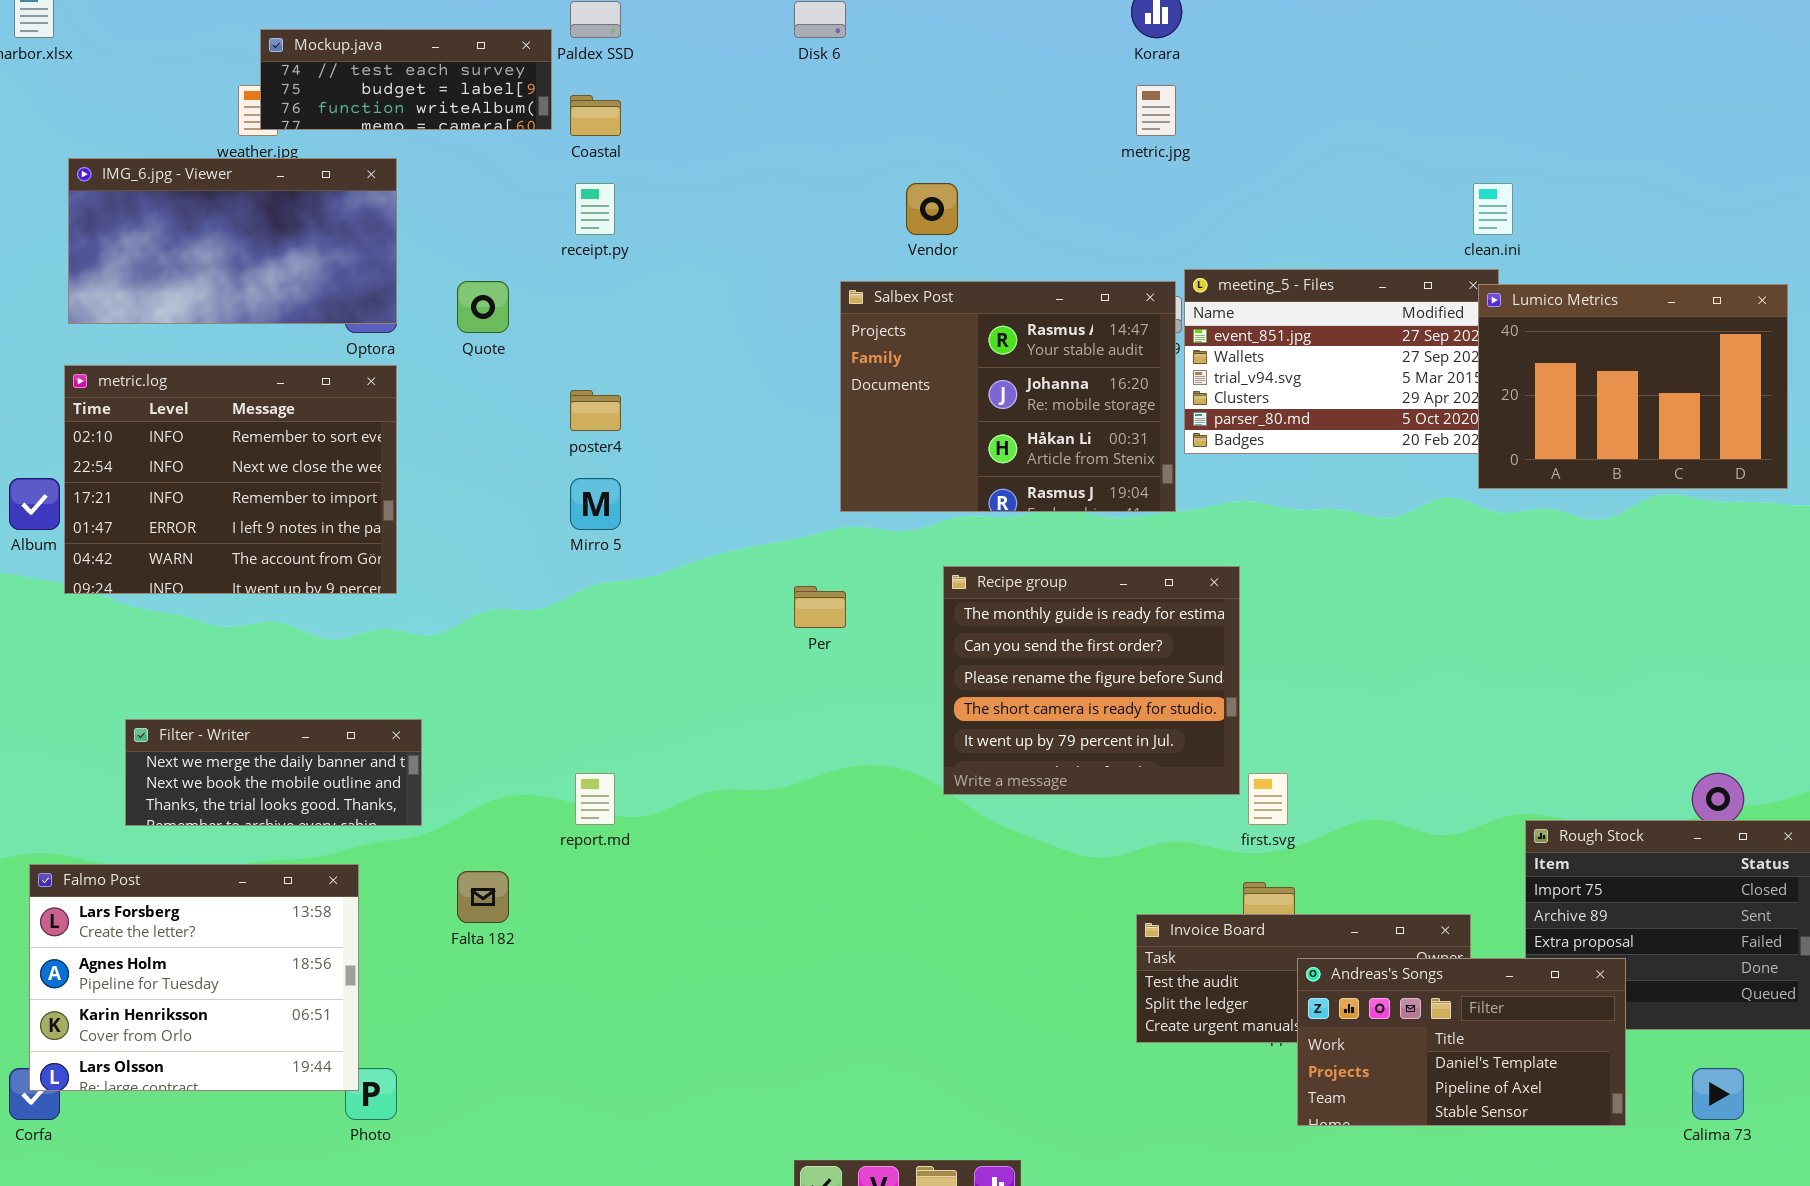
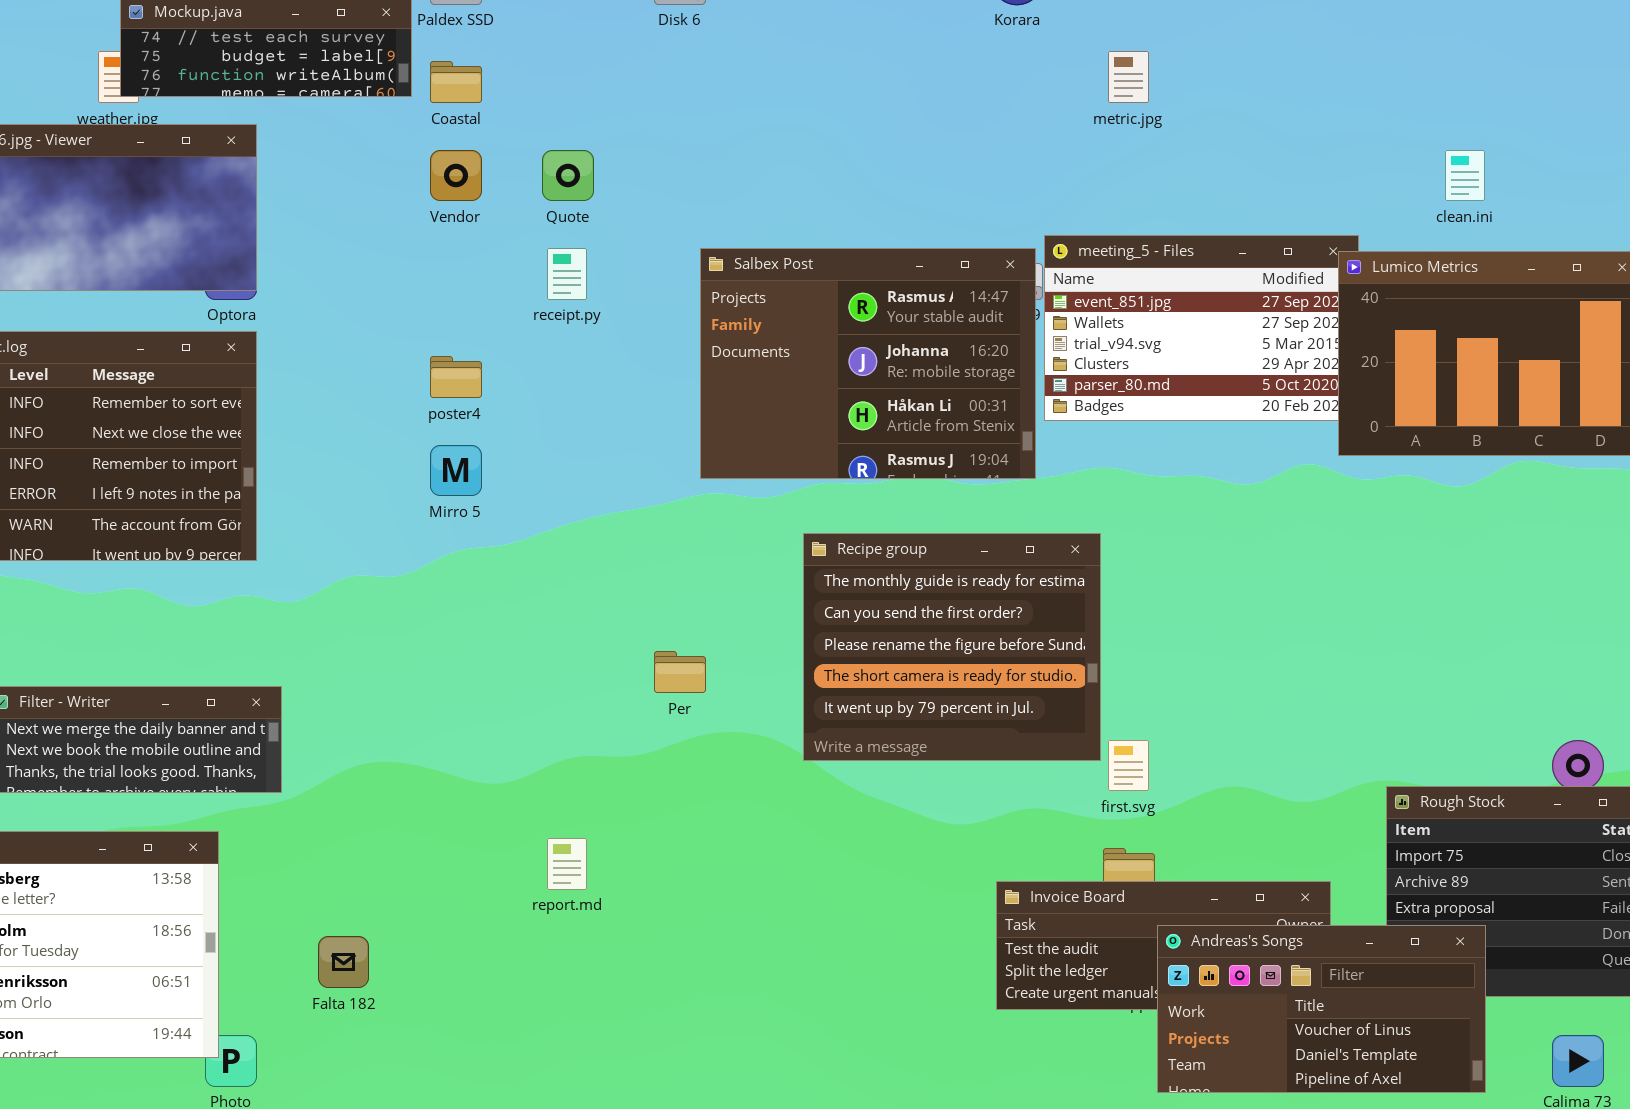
metric.jpg: [1136,85,1176,136] -> [1108,51,1149,103], moved
receipt.py: [575,183,615,235] -> [547,248,587,300], moved
Vendor: [906,183,958,235] -> [430,150,482,201], moved
clean.ini: [1473,183,1513,235] -> [1445,150,1485,201], moved
Quote: [457,281,509,333] -> [542,150,594,201], moved
Per: [794,586,846,628] -> [654,651,706,693], moved
report.md: [575,773,615,825] -> [547,838,587,890], moved
Falta 182: [457,871,509,923] -> [318,936,369,988], moved
Andreas's Songs: [1297,958,1626,1126] -> [1157,925,1486,1093], scrolled up 1 row

